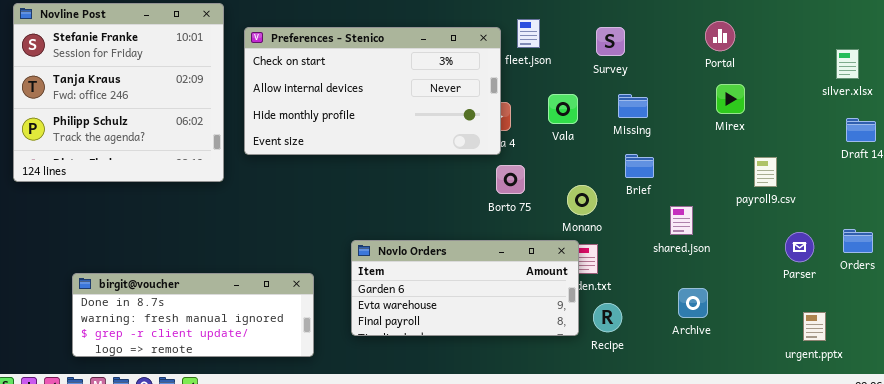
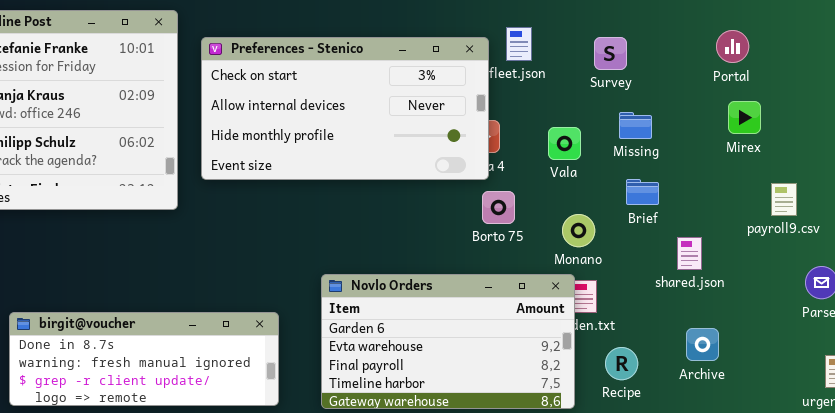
Vala: [548,94,578,124] -> [548,127,581,160], moved
Novlo Orders: [351,240,579,336] -> [321,274,575,409], resized
Recipe: [593,303,622,332] -> [605,347,638,380], moved

